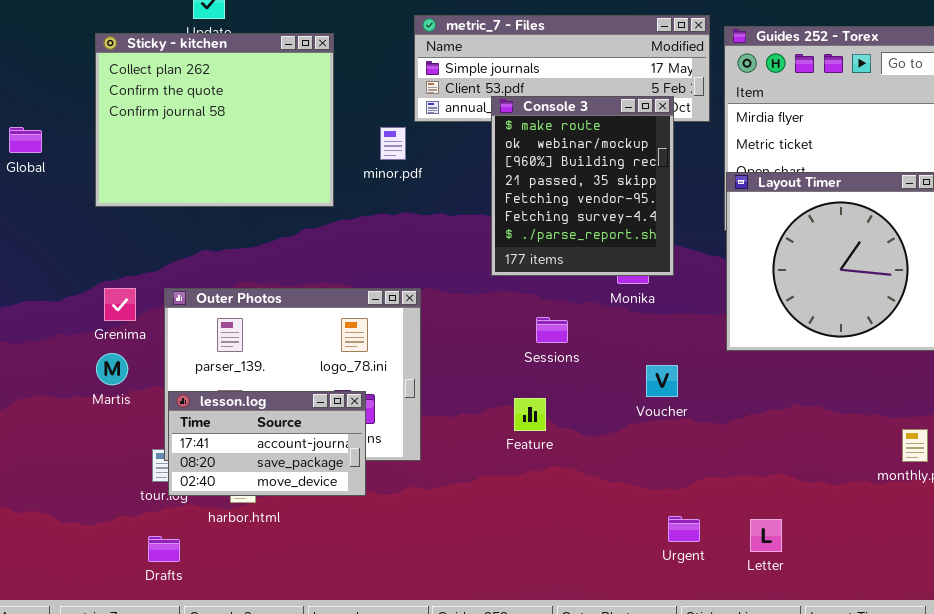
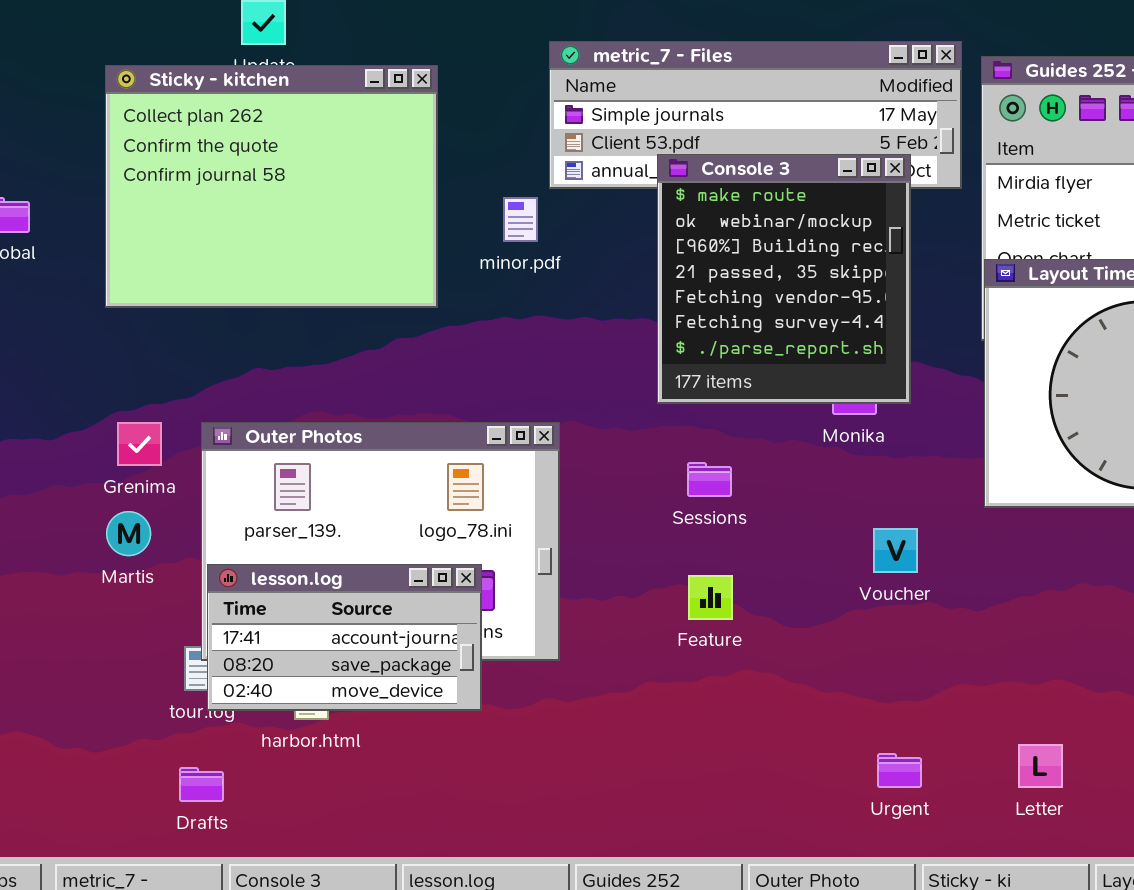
Sessions: [536,317,568,343] -> [687,462,732,497], moved
Urgent: [668,516,700,542] -> [877,753,922,788], moved

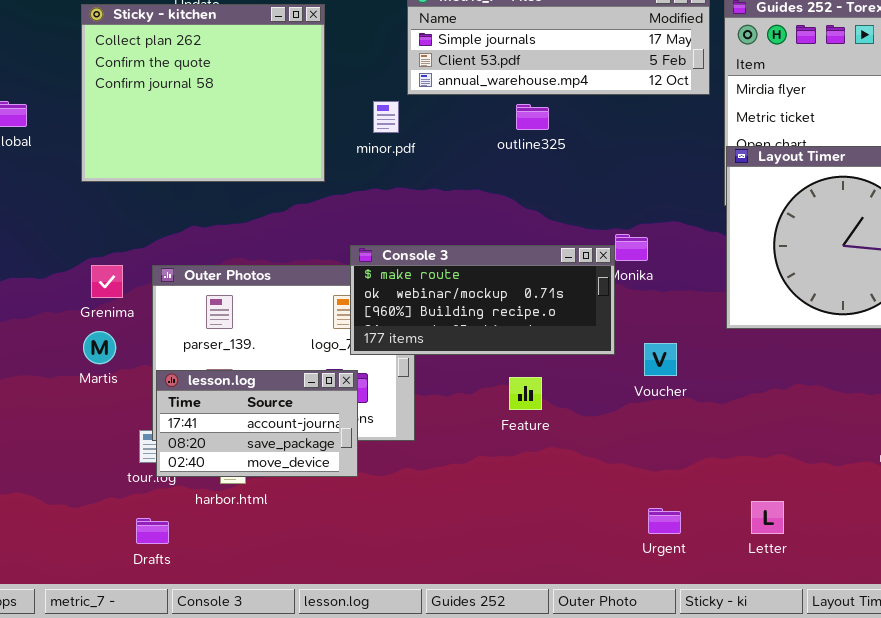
Console 3: [657,154,911,404] -> [350,245,615,355], moved, resized

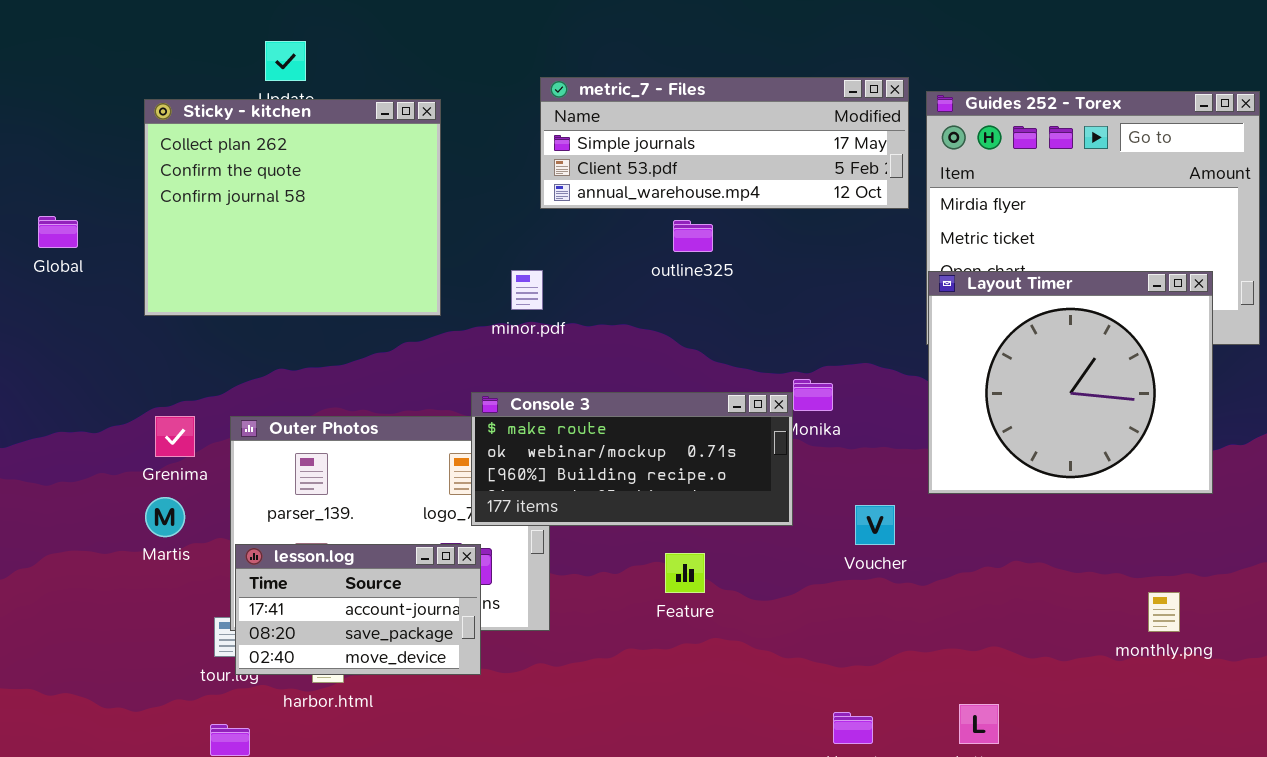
minor.pdf: [373,101,399,133] -> [511,270,543,310], moved
Voucher: [644,343,677,376] -> [855,505,895,545], moved

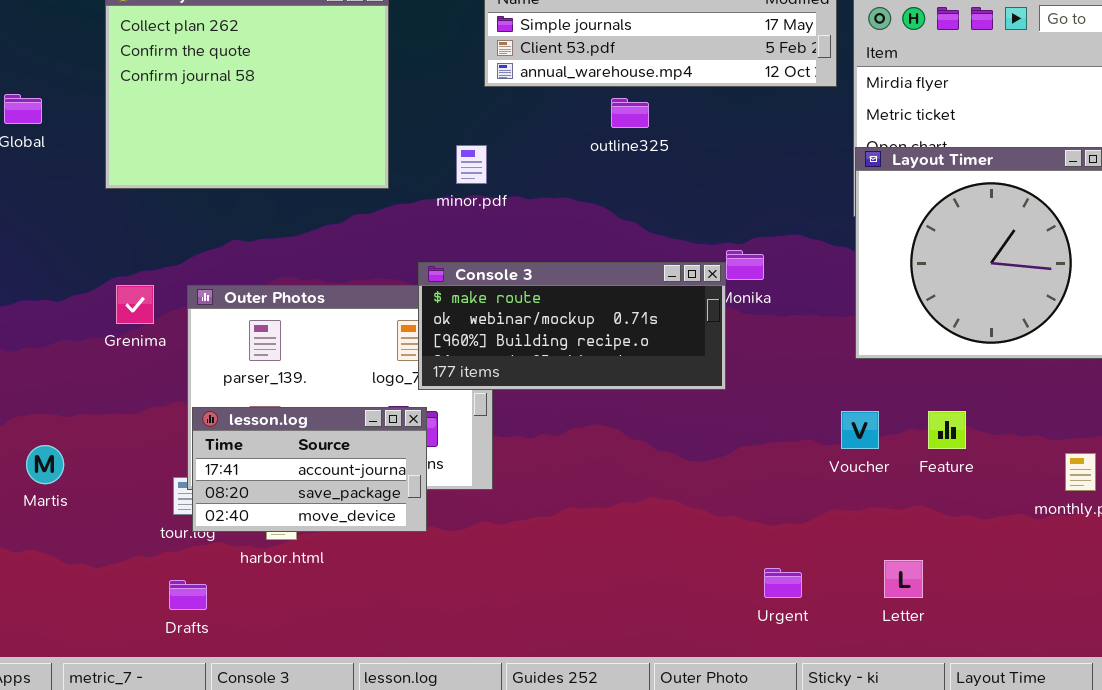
Martis: [145,497,185,537] -> [26,445,64,484], moved
Voucher: [855,505,895,545] -> [841,411,879,449], moved
Feature: [665,553,705,593] -> [928,411,966,449], moved

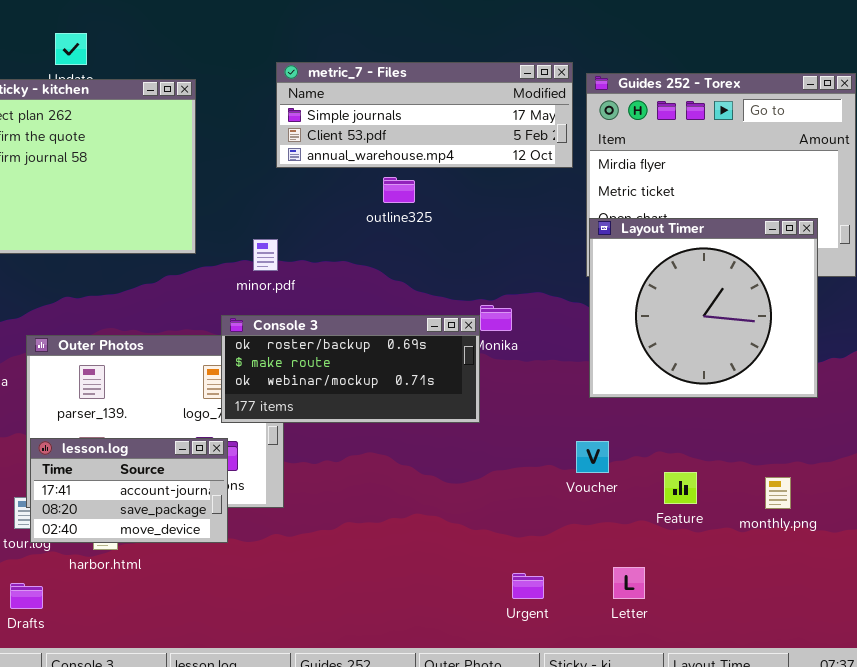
minor.pdf: [456,145,487,184] -> [253,239,278,271], moved
Console 3: [418,262,726,390] -> [221,315,480,423], scrolled up 1 row
Feature: [928,411,966,449] -> [664,472,697,504], moved

